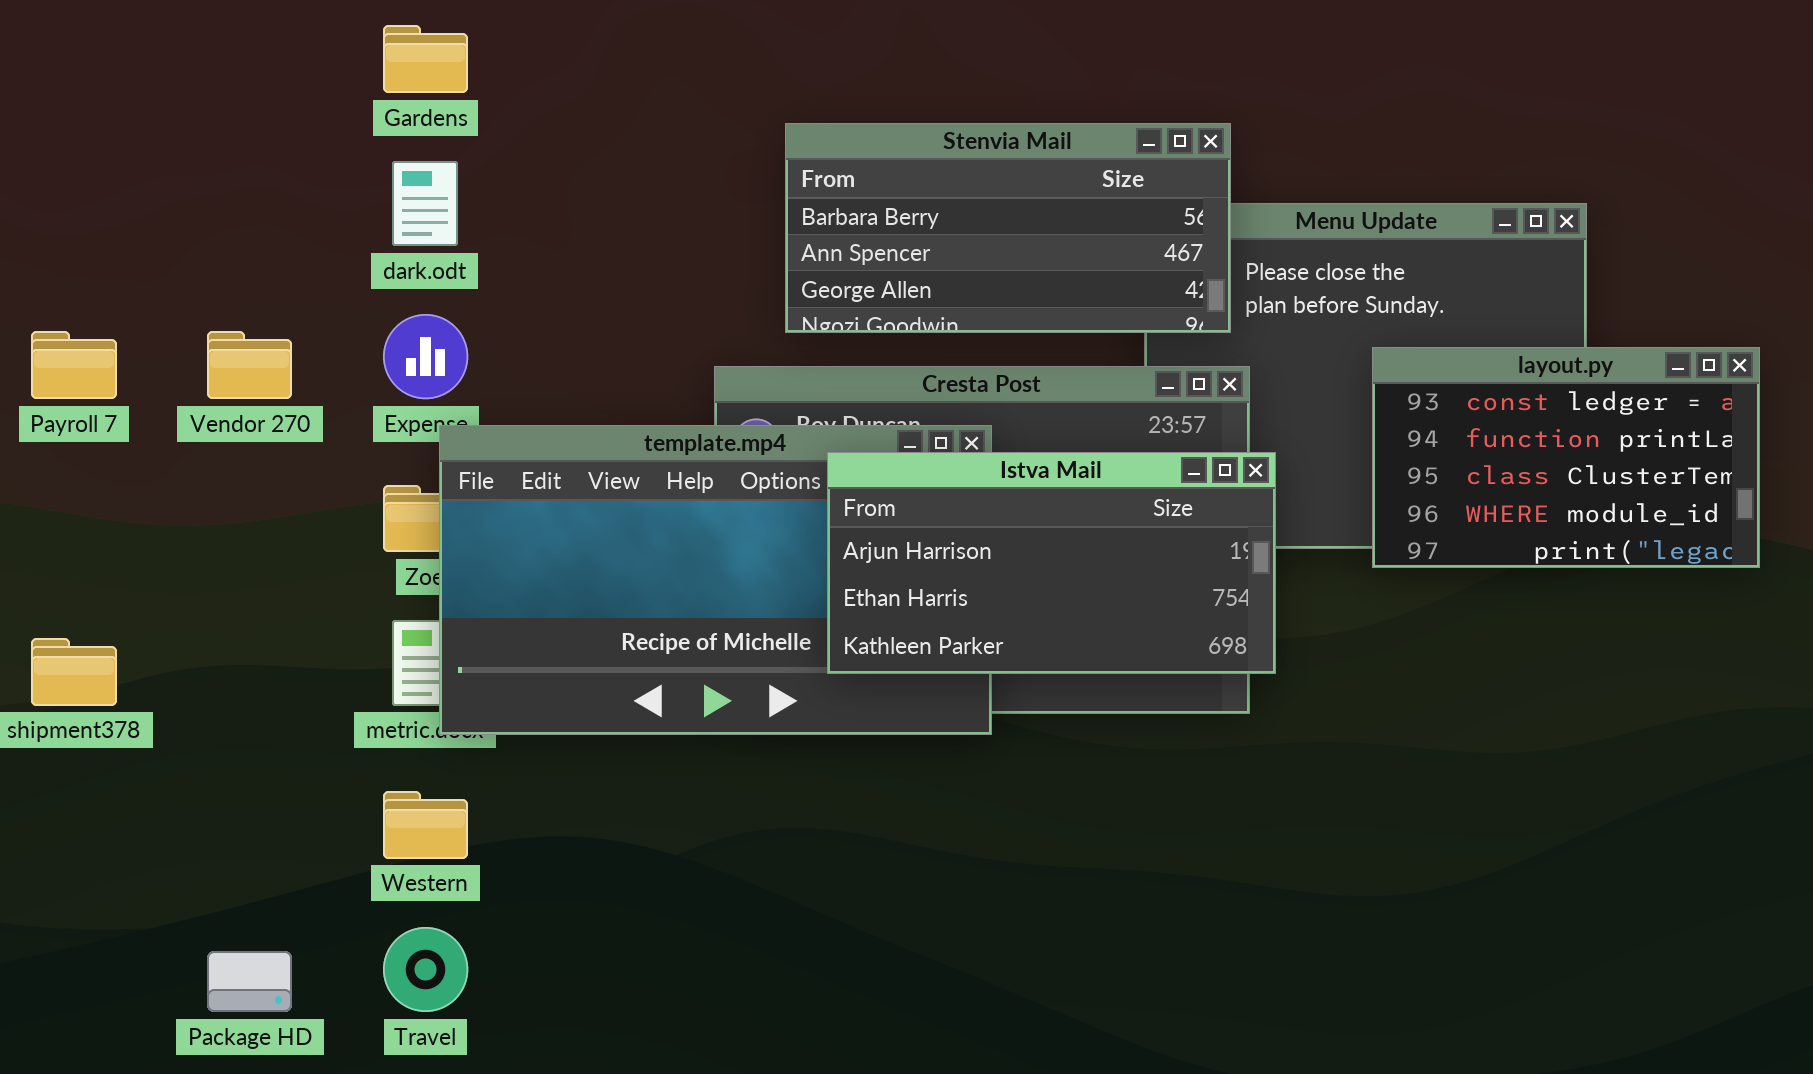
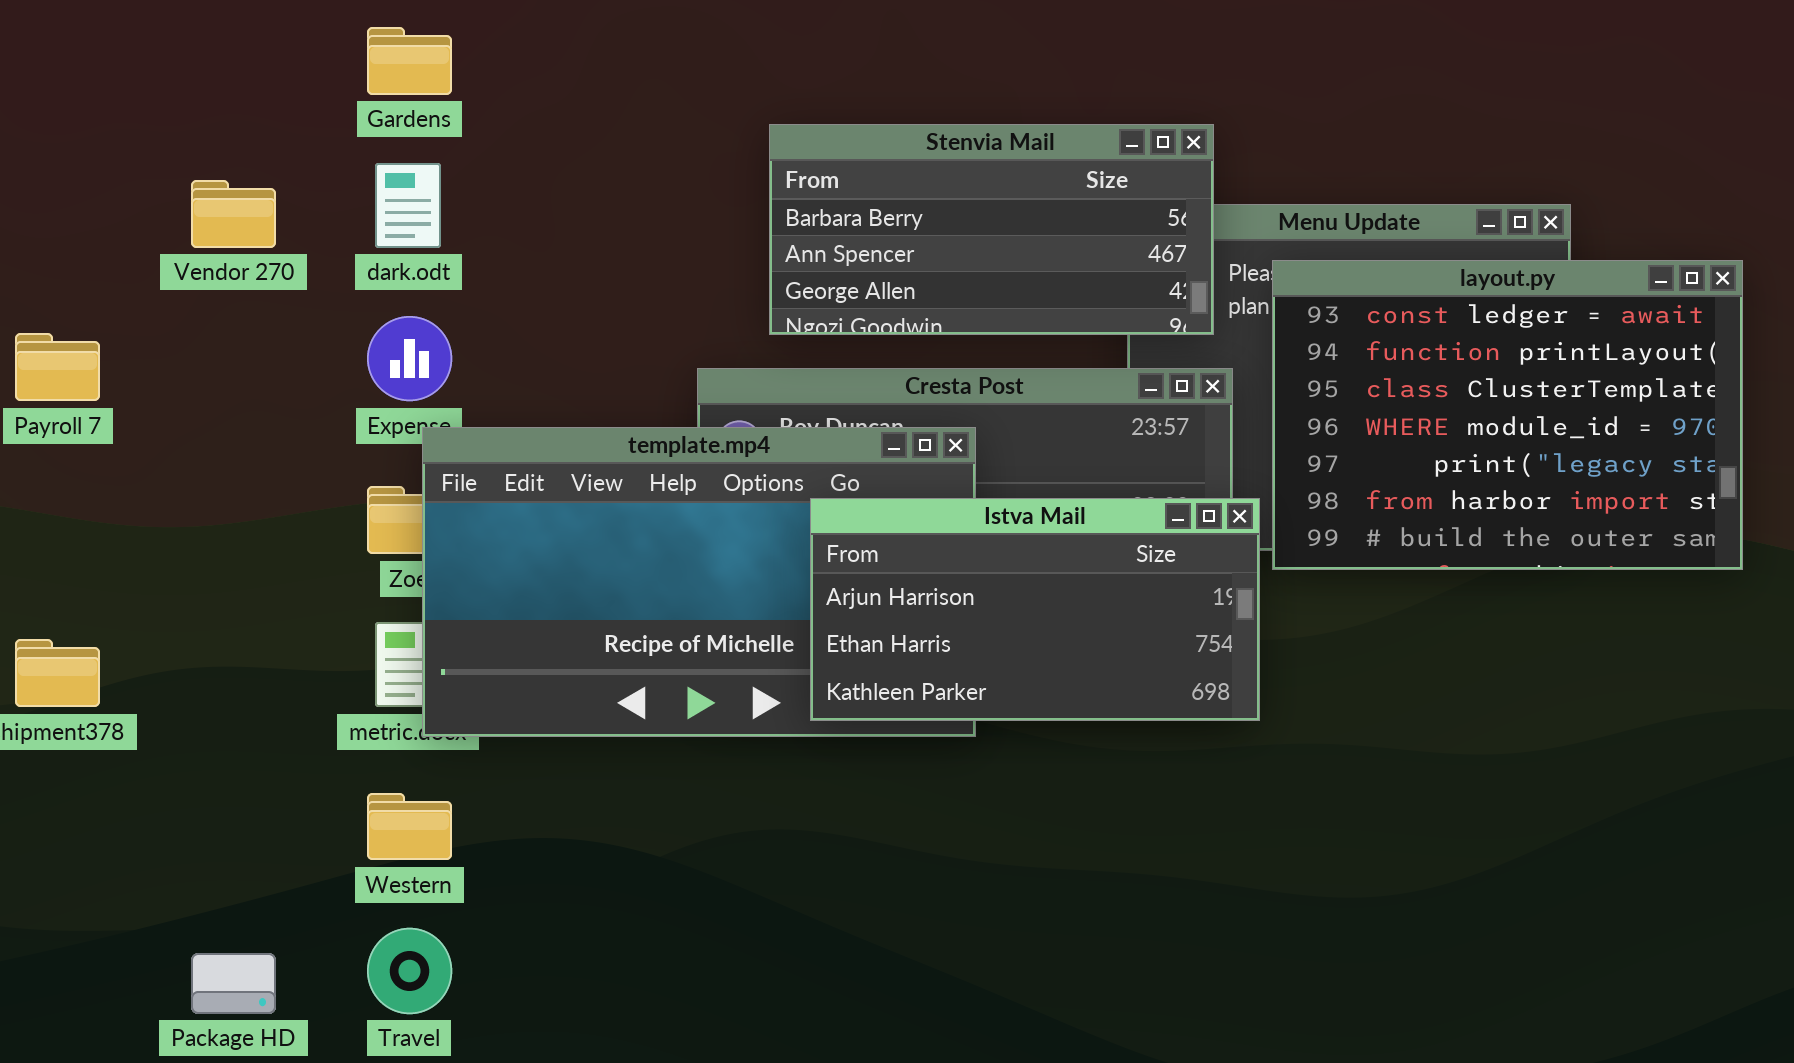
Vendor 270: [207,331,292,399] -> [191,180,276,248], moved
layout.py: [1372,347,1760,568] -> [1272,260,1743,570], resized
Istva Mail: [827,452,1276,674] -> [810,498,1260,721], moved

